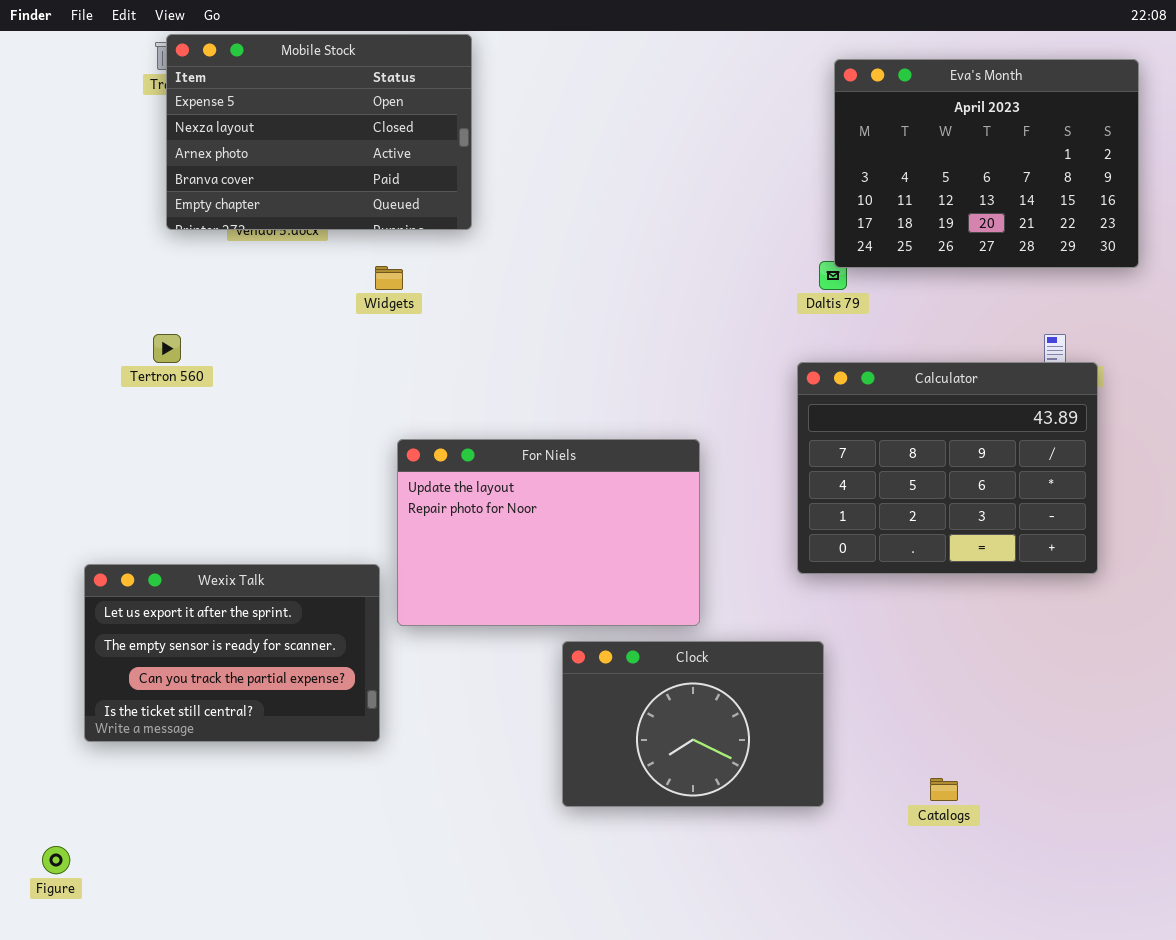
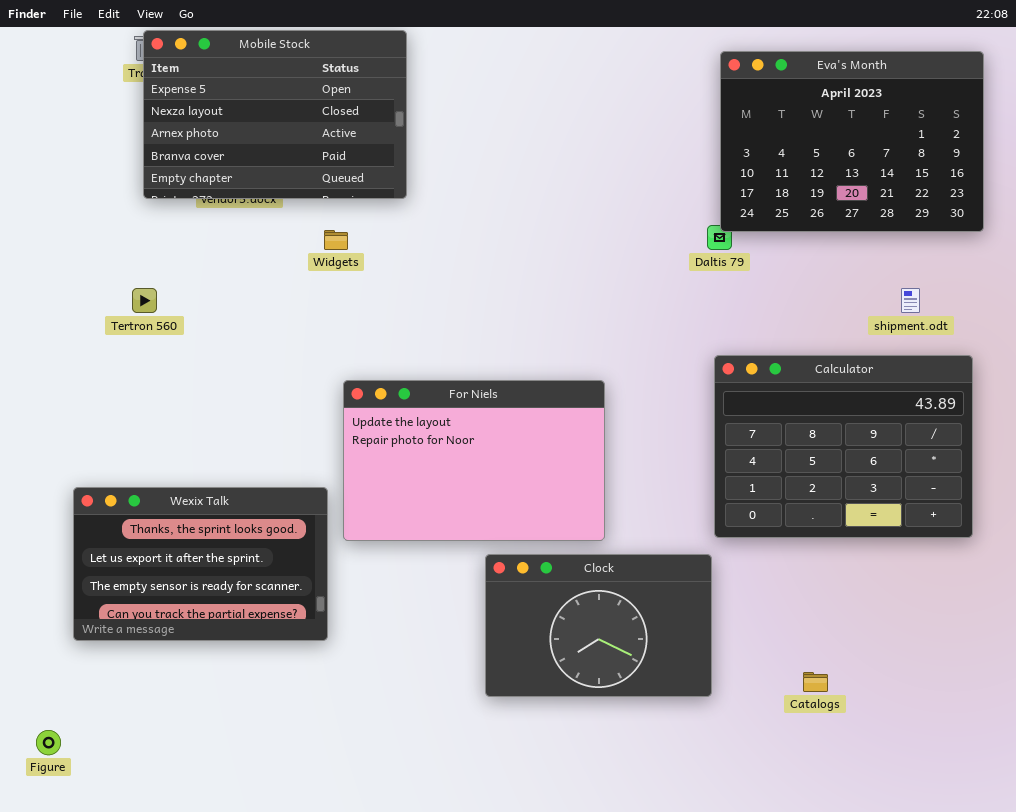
Calculator: [797,362,1098,574] -> [714,355,973,538], moved
Wexix Talk: [84,564,380,742] -> [73,487,328,641], scrolled up 1 row

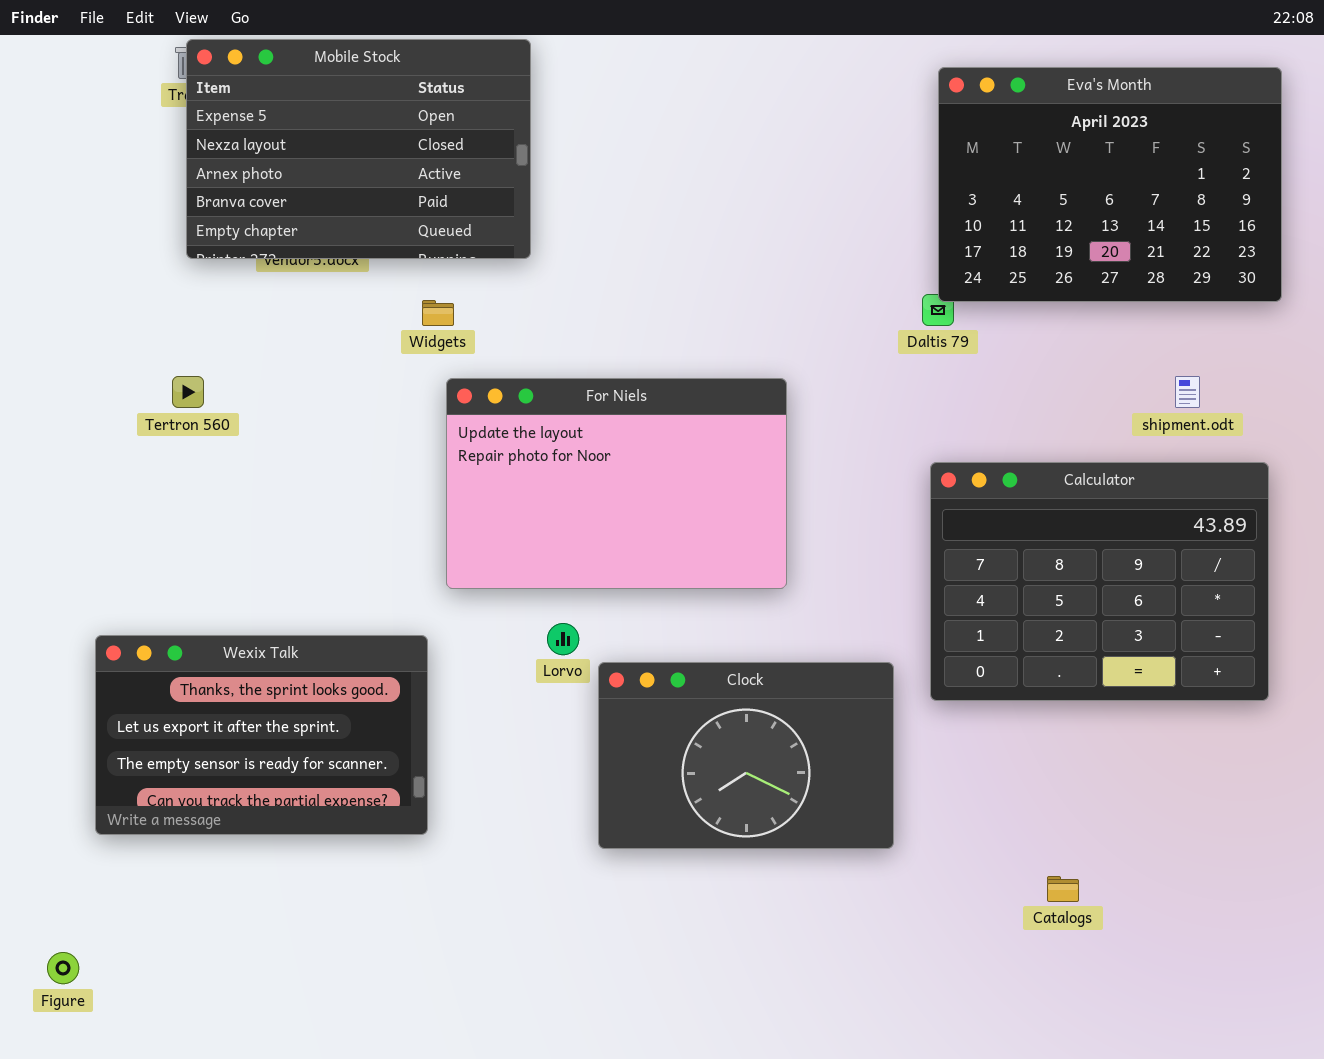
For Niels: [343,380,605,541] -> [446,378,787,589], moved
Clock: [485,554,712,697] -> [598,662,894,849], moved

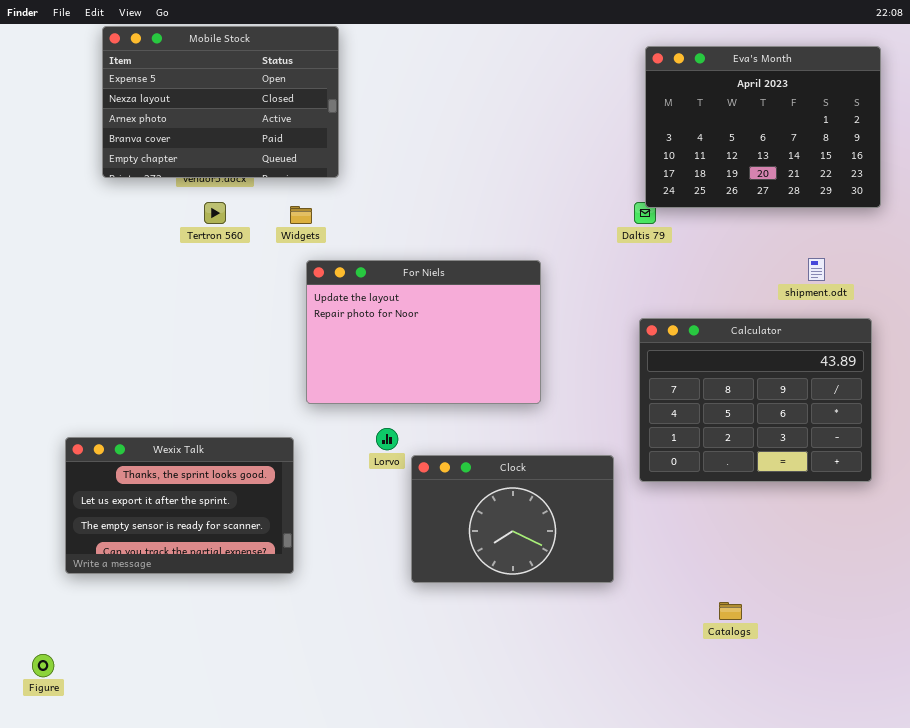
Mobile Stock: [186,39,531,259] -> [102,26,339,178], moved
Tertron 560: [172,376,204,408] -> [204,202,226,224], moved

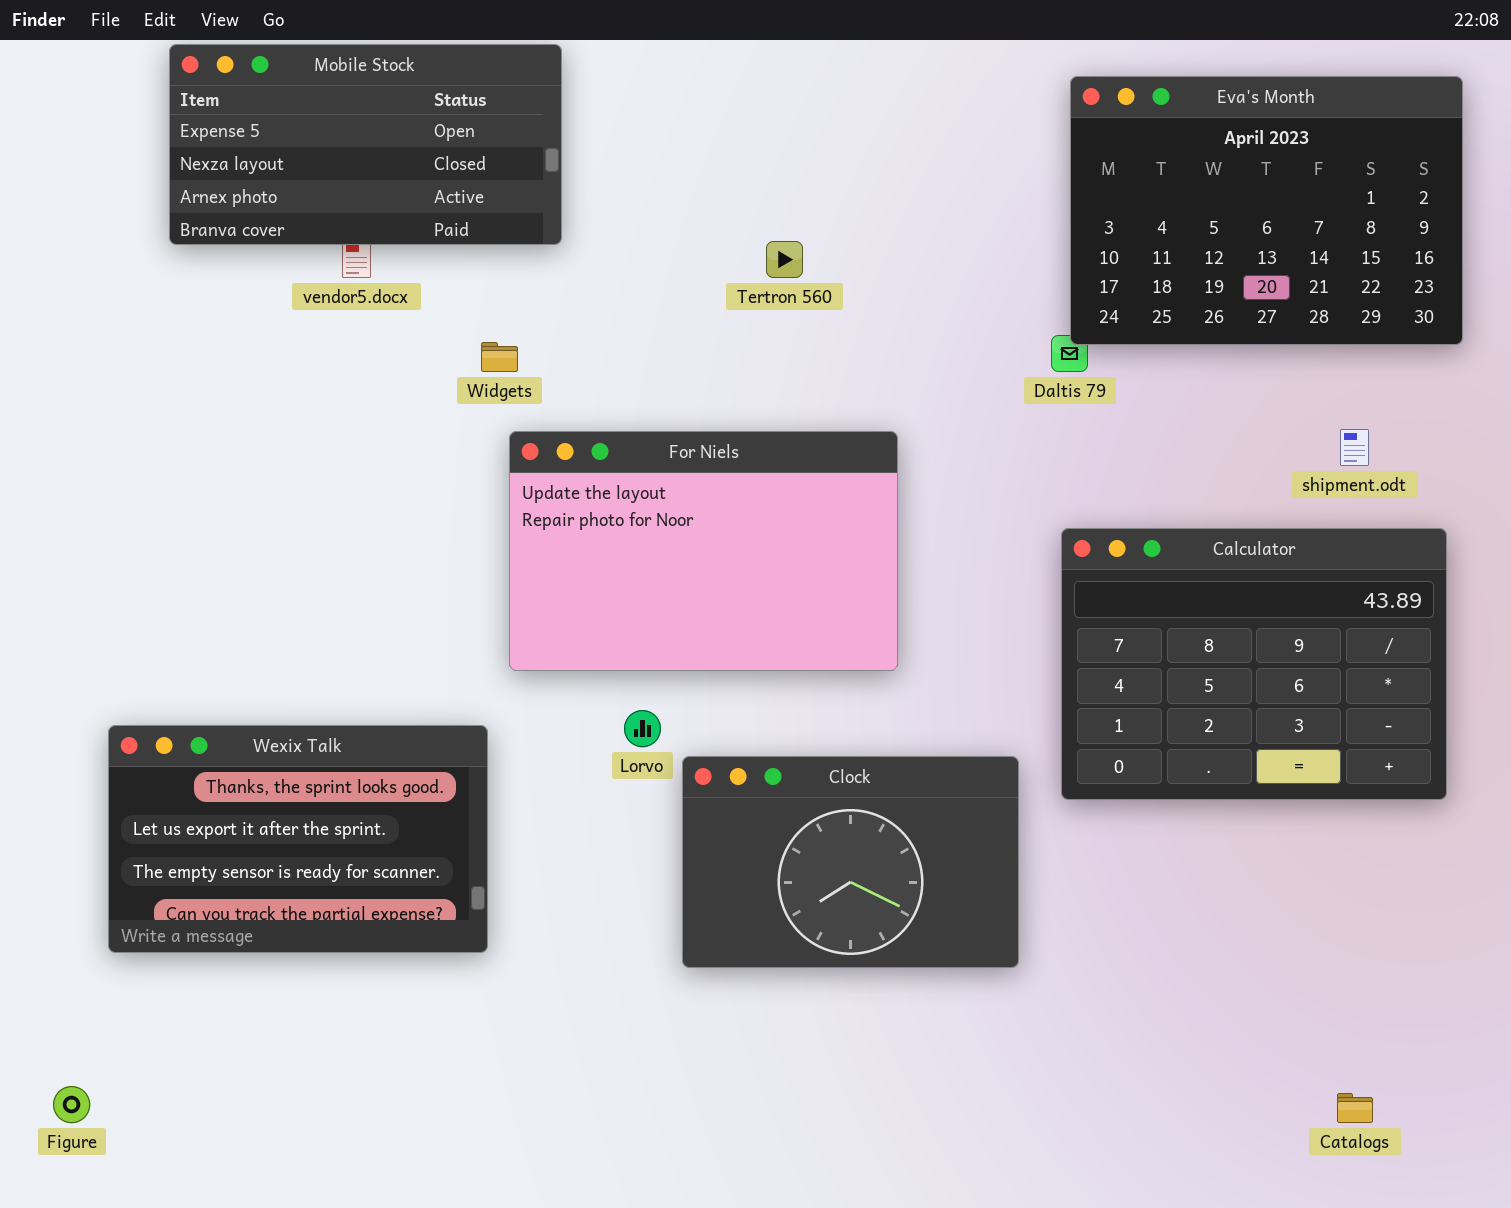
Mobile Stock: [102,26,339,178] -> [169,44,562,245], resized
Tertron 560: [204,202,226,224] -> [766,241,803,278], moved
Catalogs: [719,602,742,620] -> [1337,1093,1373,1123], moved

